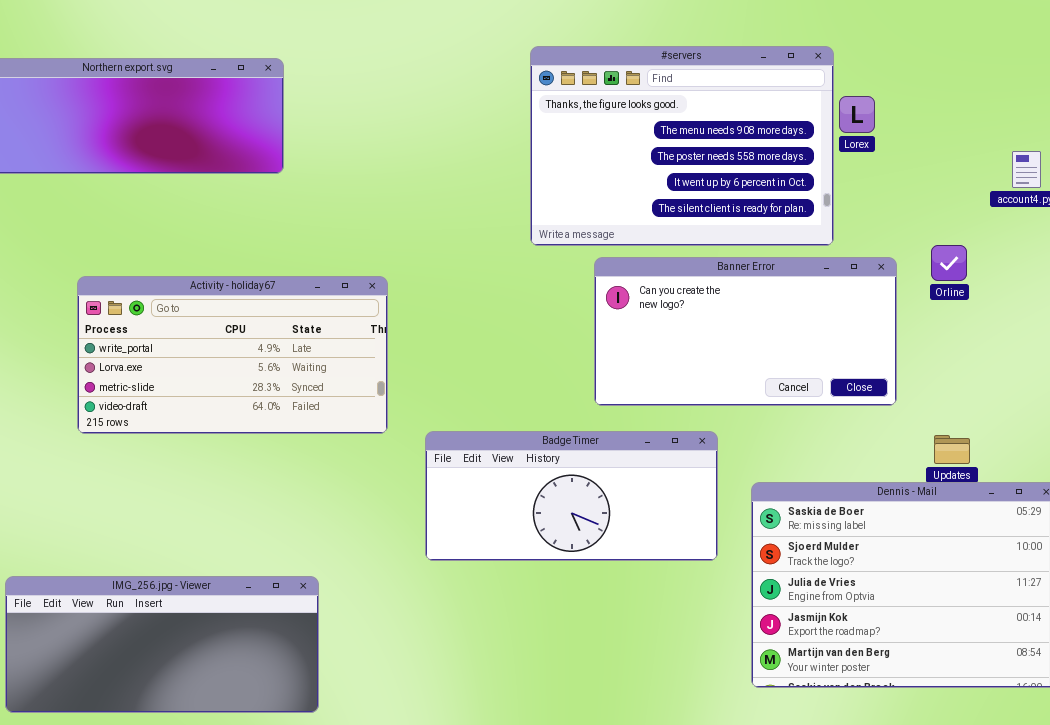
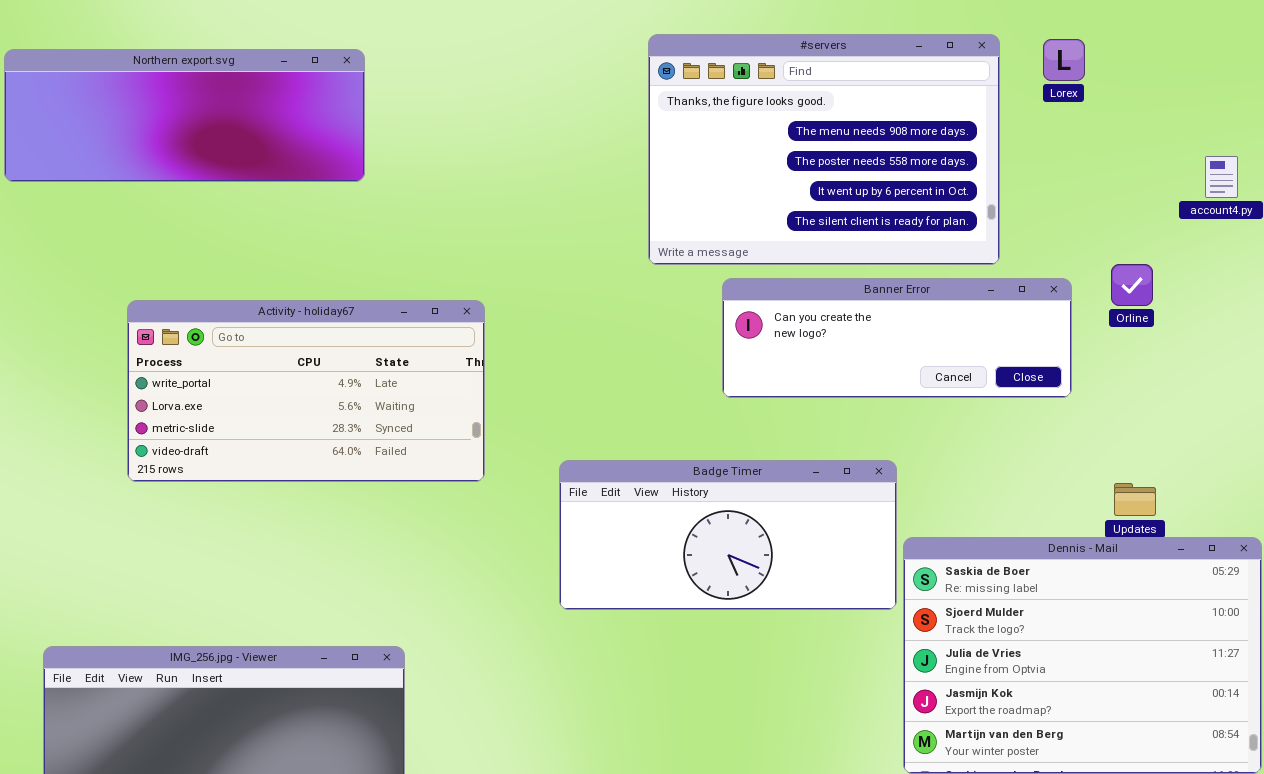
Lorex: [839,96,875,133] -> [1043,39,1085,81], moved
Banner Error: [594,257,897,406] -> [722,278,1072,398], resized
Badge Timer: [425,431,718,561] -> [559,460,897,610], moved

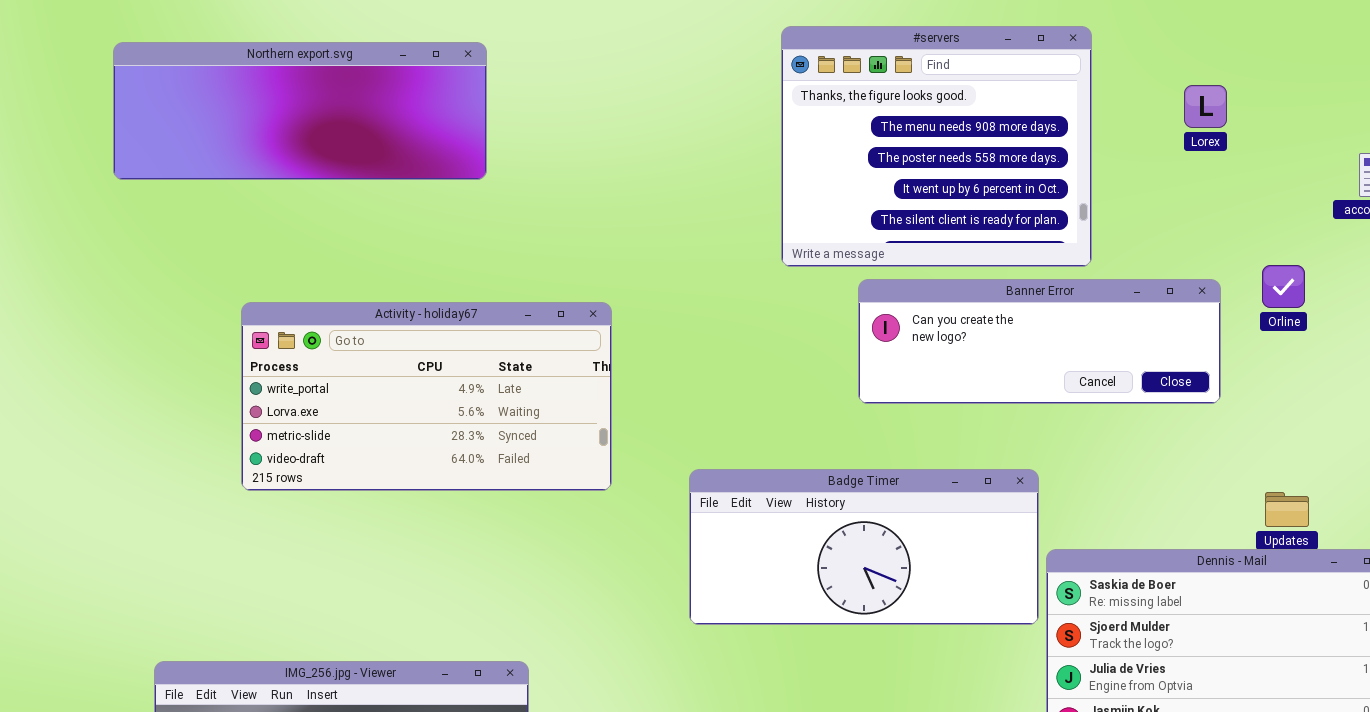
#servers: [648,34,1000,265] -> [781,26,1092,267], resized
Lorex: [1043,39,1085,81] -> [1184,85,1227,128], moved

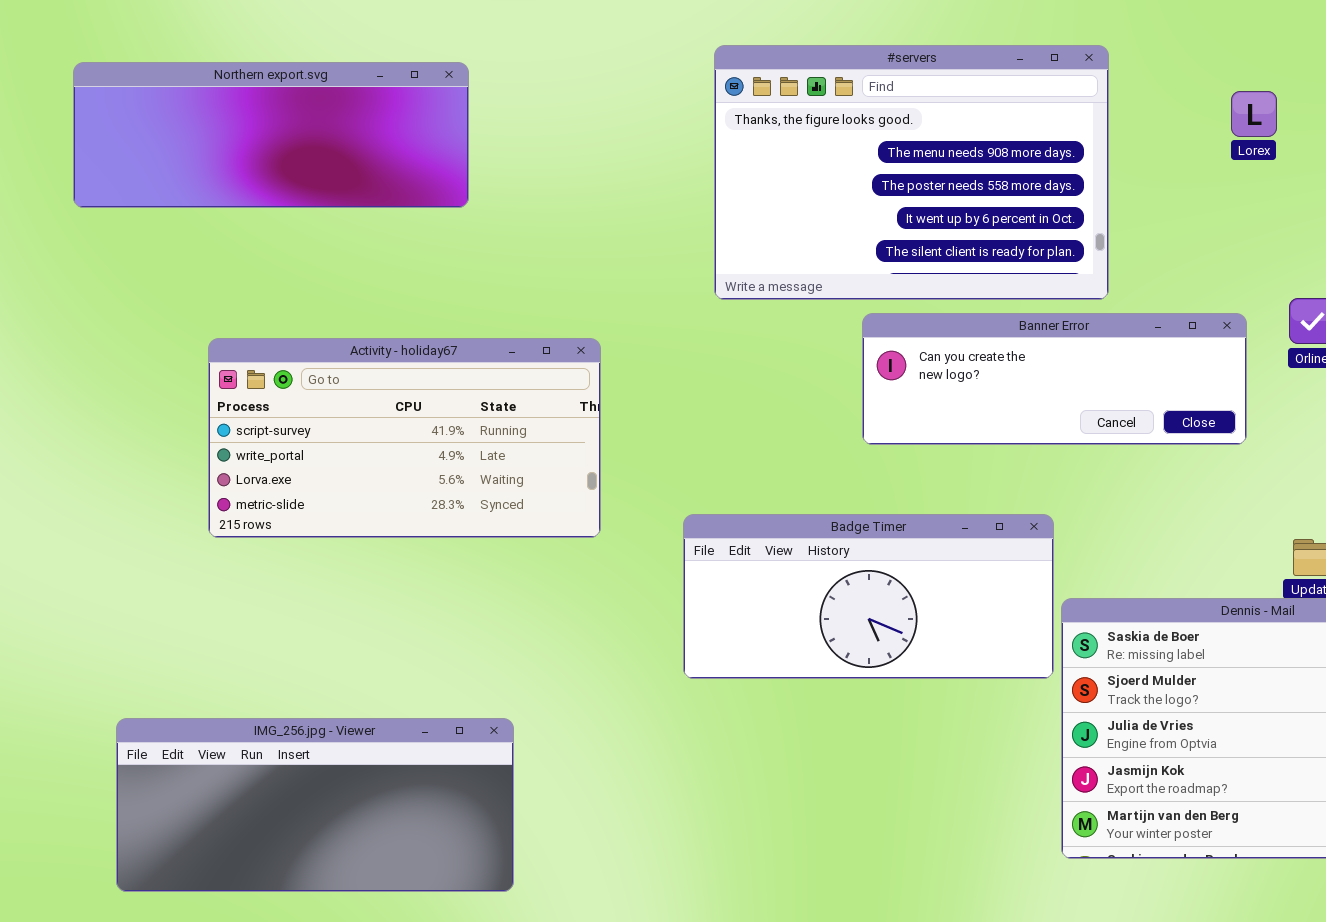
#servers: [781,26,1092,267] -> [714,45,1109,300], resized
Lorex: [1184,85,1227,128] -> [1231,91,1277,137], moved
Activity - holiday67: [241,302,612,491] -> [208,338,601,538], scrolled up 1 row

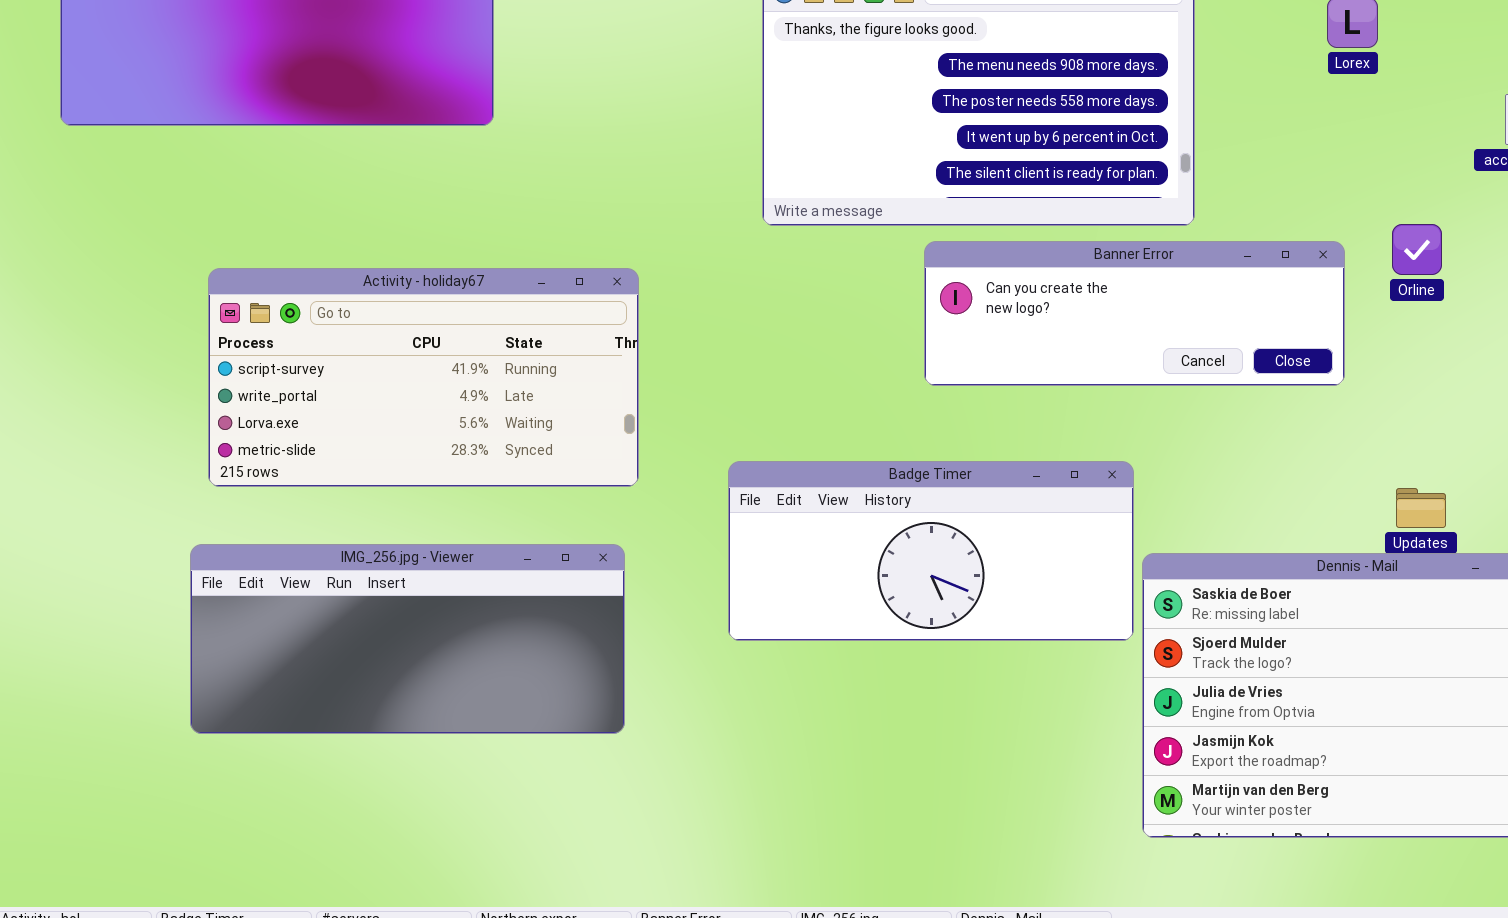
IMG_256.jpg - Viewer: [116,718,514,892] -> [190,544,625,734], moved

